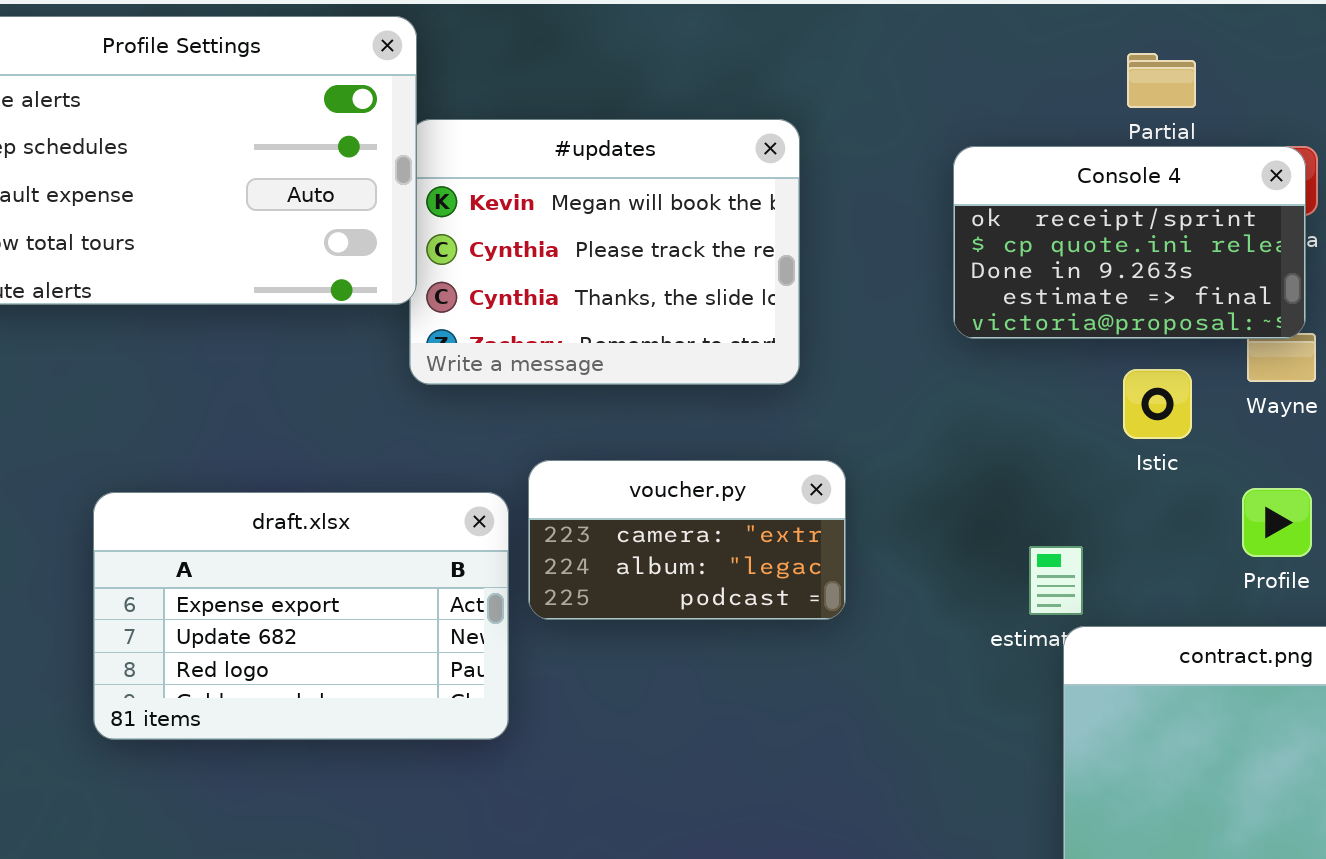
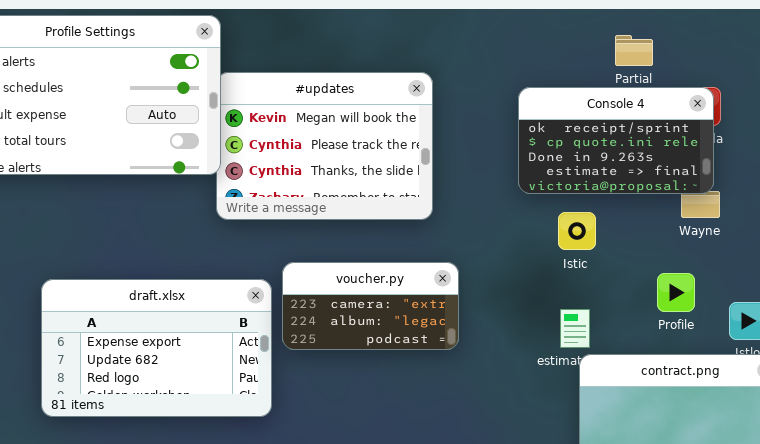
Istic: [1123,369,1192,439] -> [558,212,596,250], moved
Profile: [1242,488,1312,557] -> [657,273,695,312], moved

